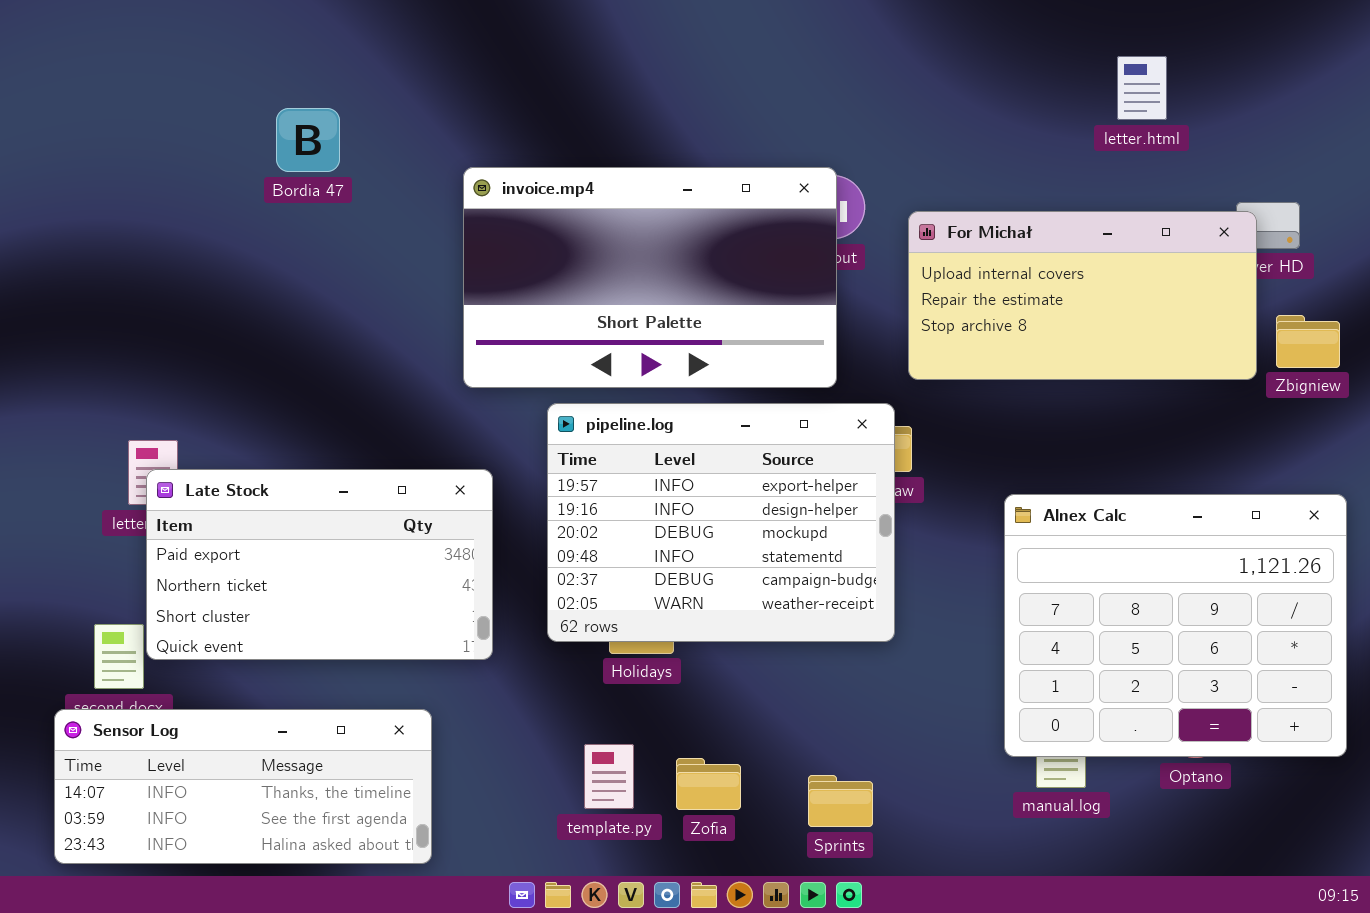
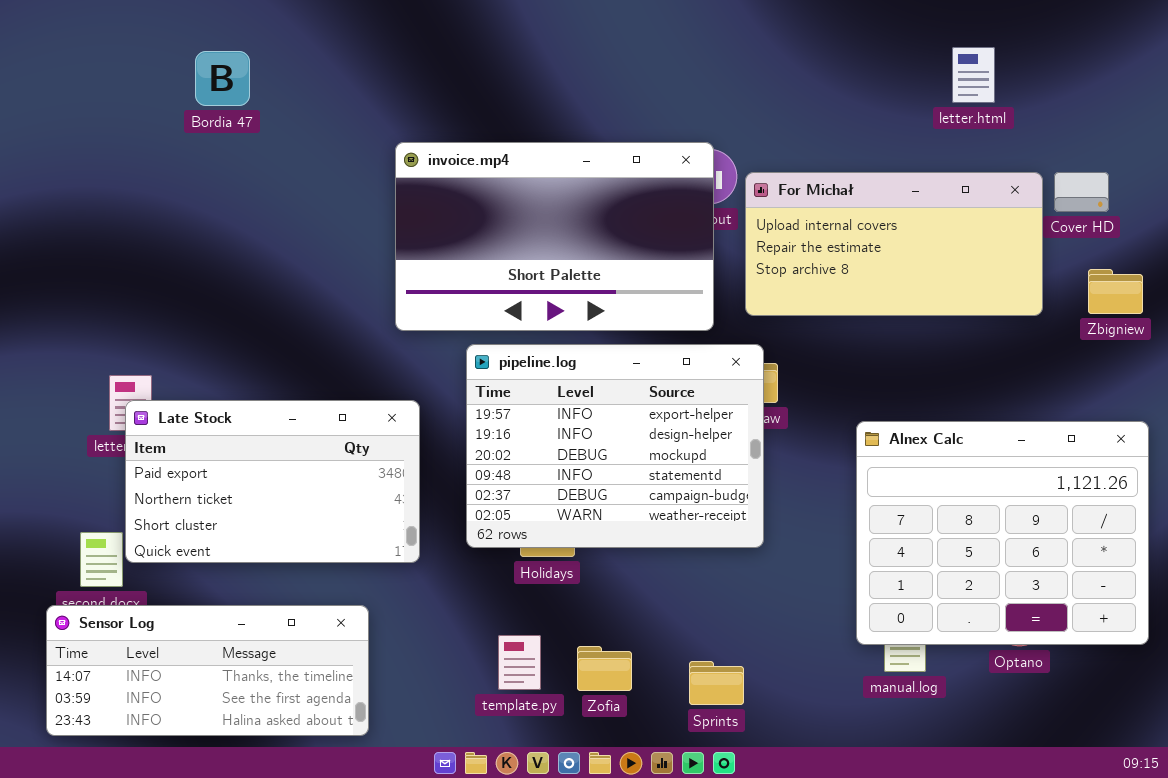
Bordia 47: [276,108,340,172] -> [195,51,250,106], moved
For Michał: [908,211,1257,380] -> [745,172,1043,316], moved

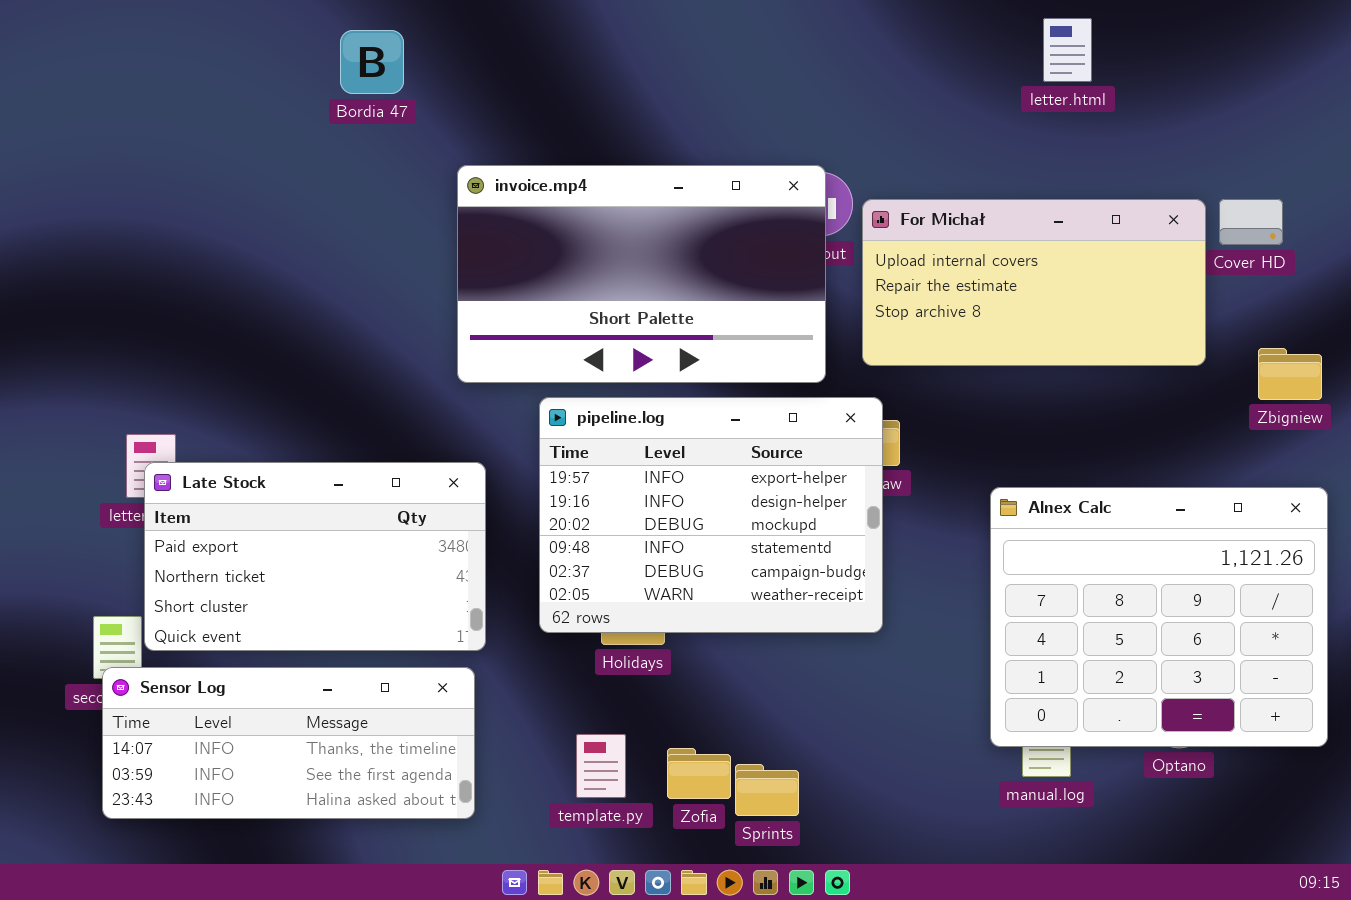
letter.html: [952,47,995,103] -> [1043,18,1092,82], moved
Bordia 47: [195,51,250,106] -> [340,30,404,94], moved
Zbigniew: [1088,269,1143,314] -> [1258,348,1322,400], moved
Sensor Log: [46,605,369,736] -> [102,667,475,819], moved
Sprints: [689,661,744,705] -> [735,764,799,816], moved

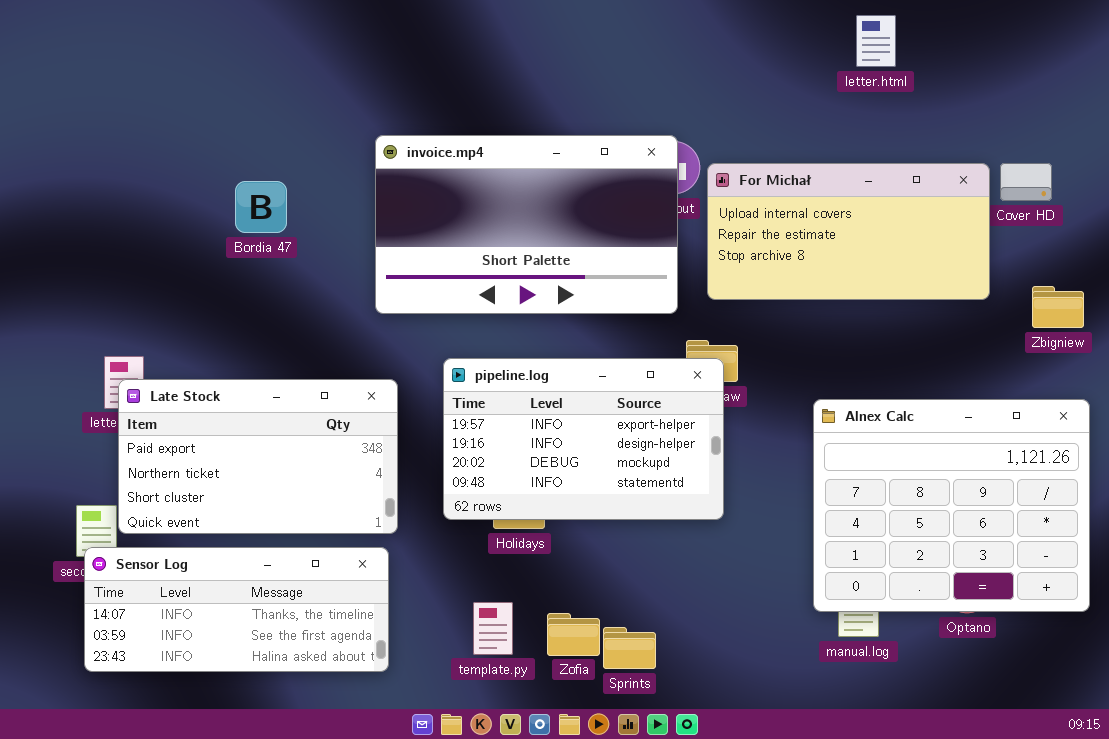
Bordia 47: [340,30,404,94] -> [235,181,287,233], moved
pipeline.log: [539,397,883,633] -> [443,358,724,520], resized

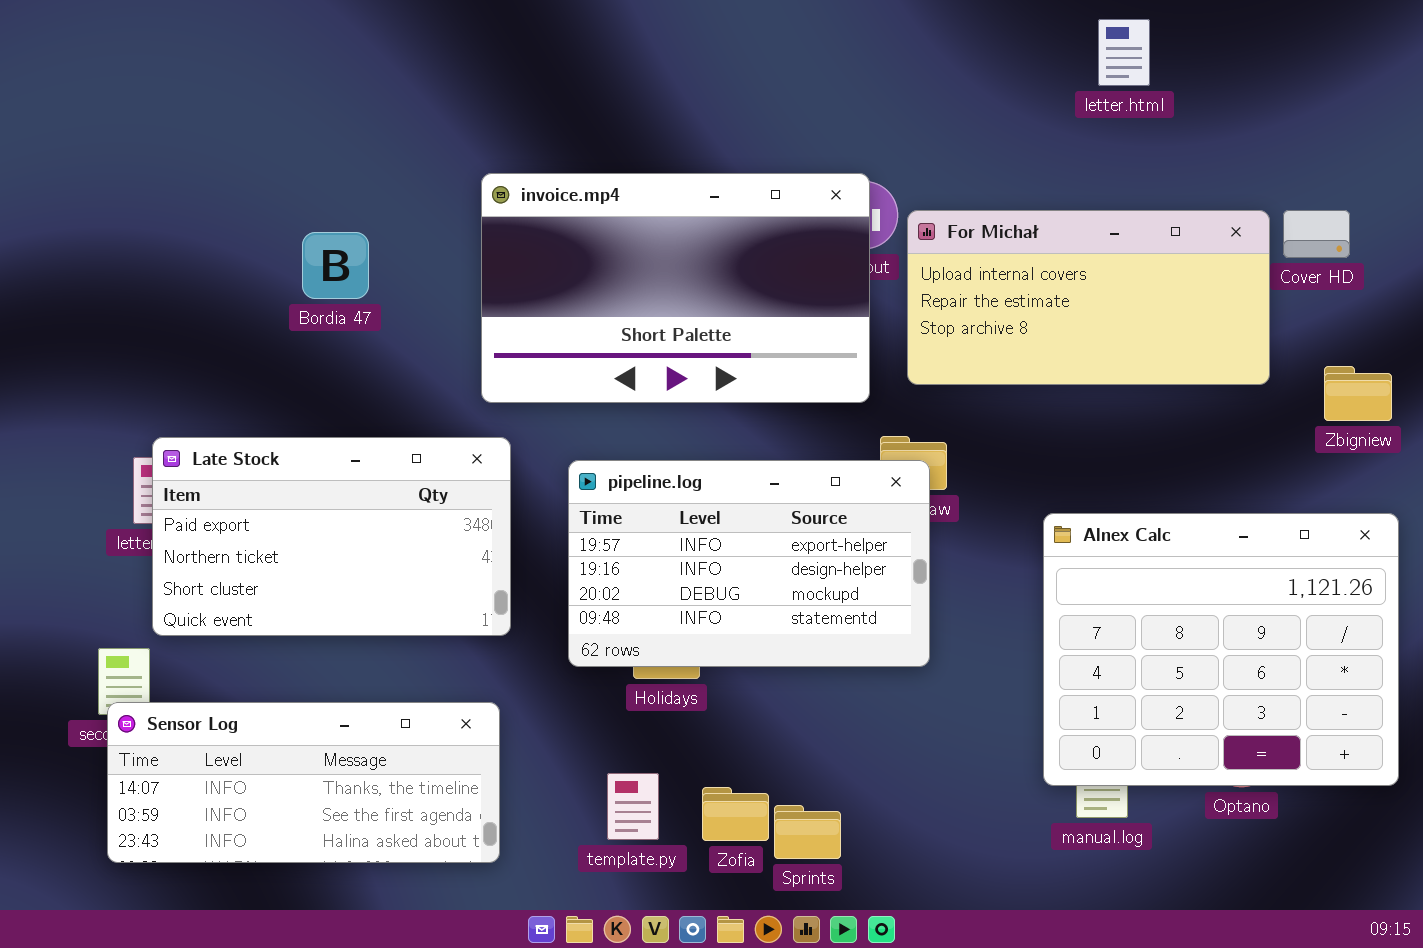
Late Stock: [118,379,398,534] -> [152,437,511,636], moved

